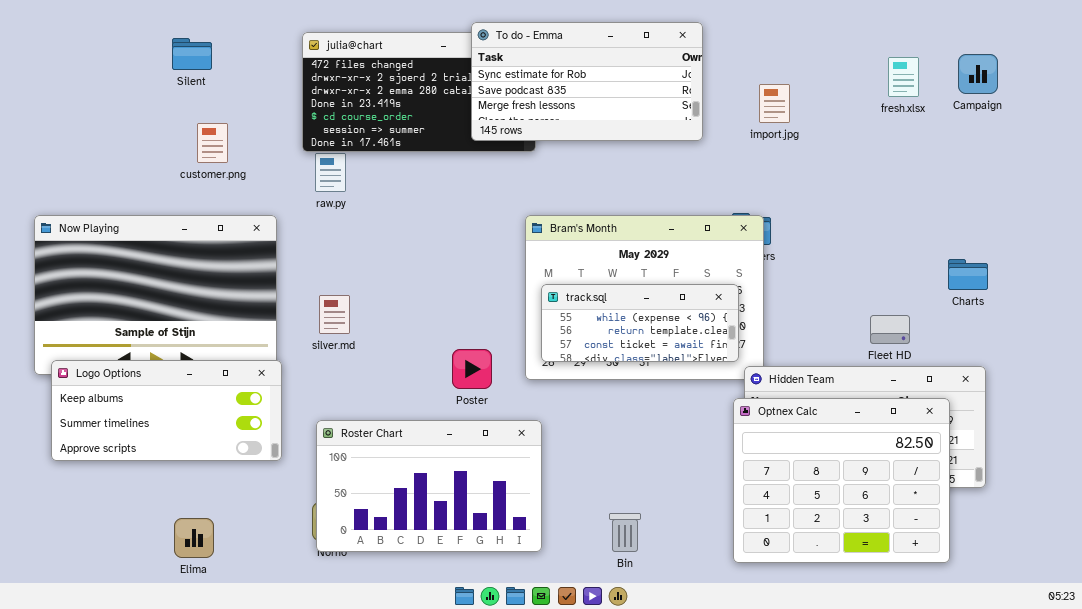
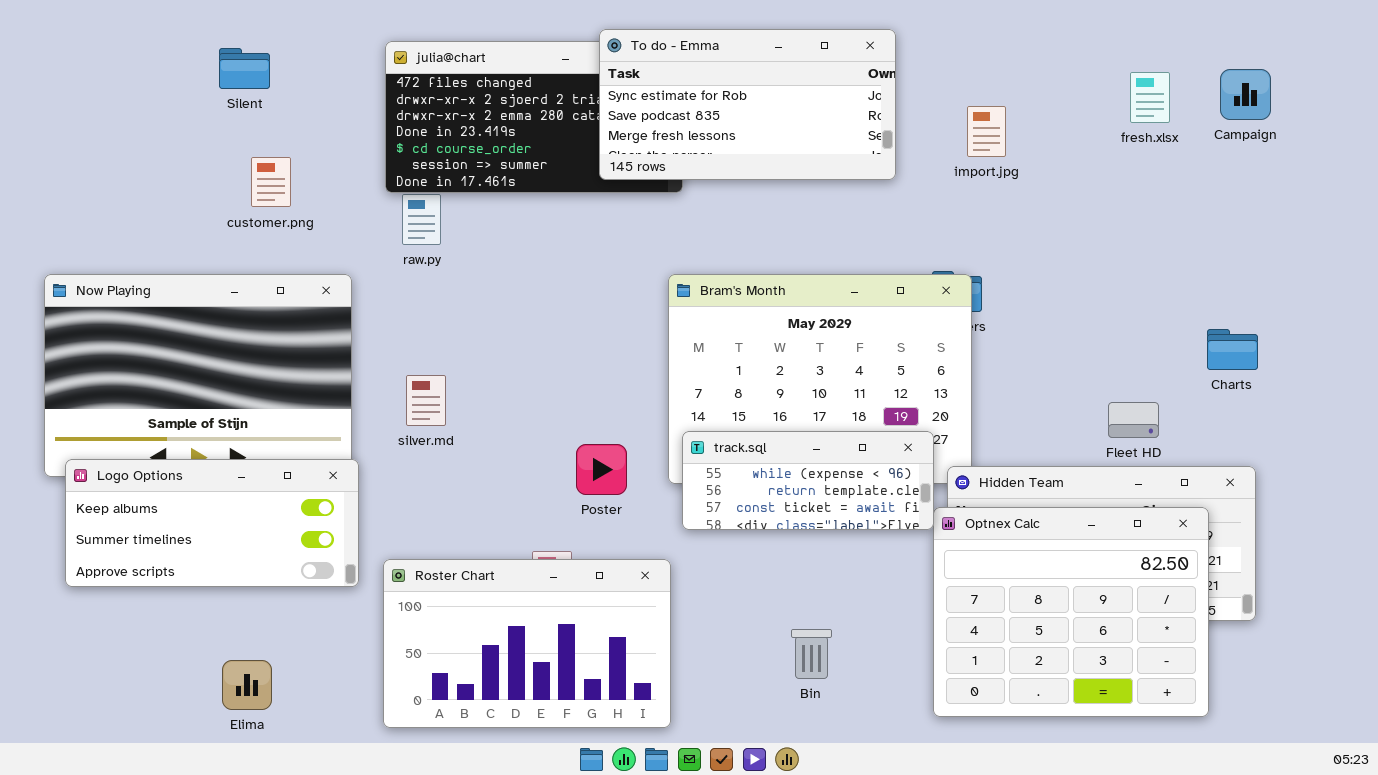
track.sql: [541,284,739,362] -> [682,431,934,530], moved
Roster Chart: [316,420,542,552] -> [383,559,671,728], moved
Bin: [609,513,641,552] -> [791,629,832,679], moved

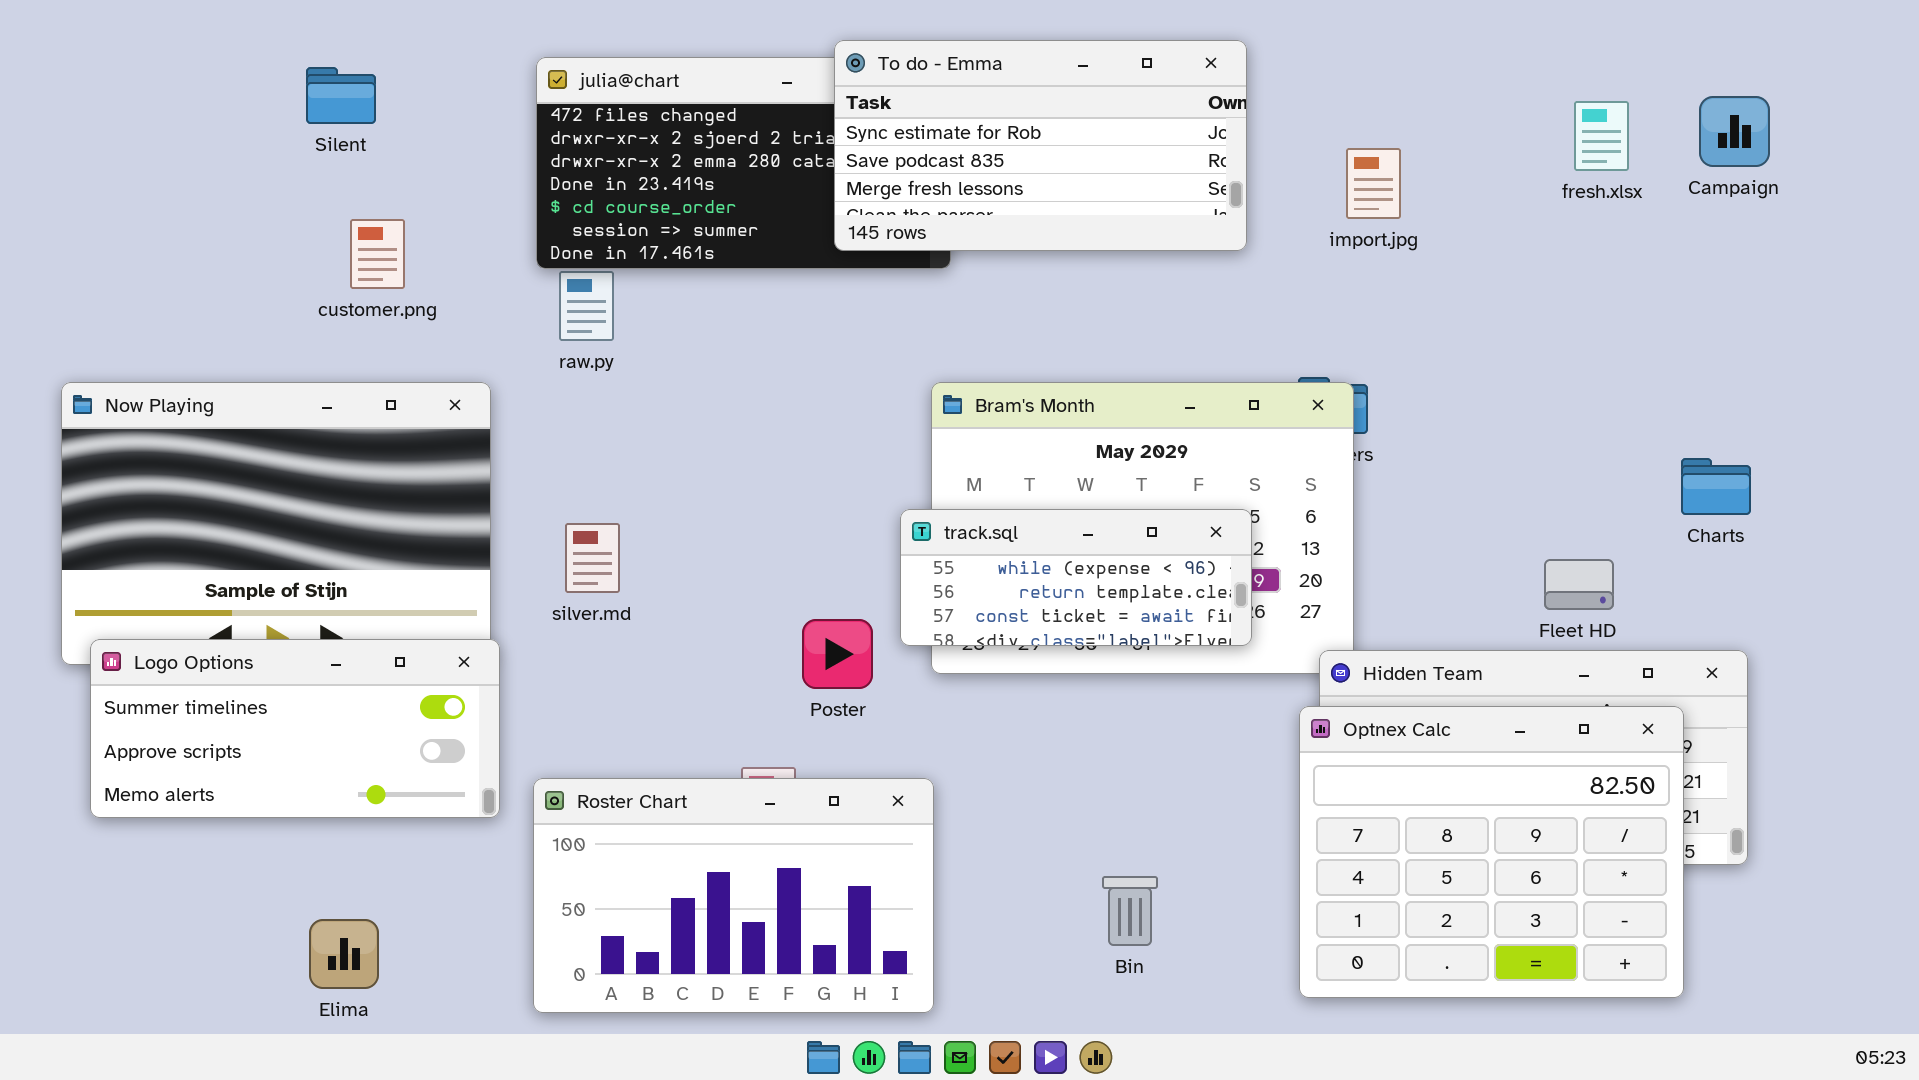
track.sql: [682,431,934,530] -> [900,509,1252,646], moved
Logo Options: [65,459,359,587] -> [90,639,500,818], scrolled down 1 row

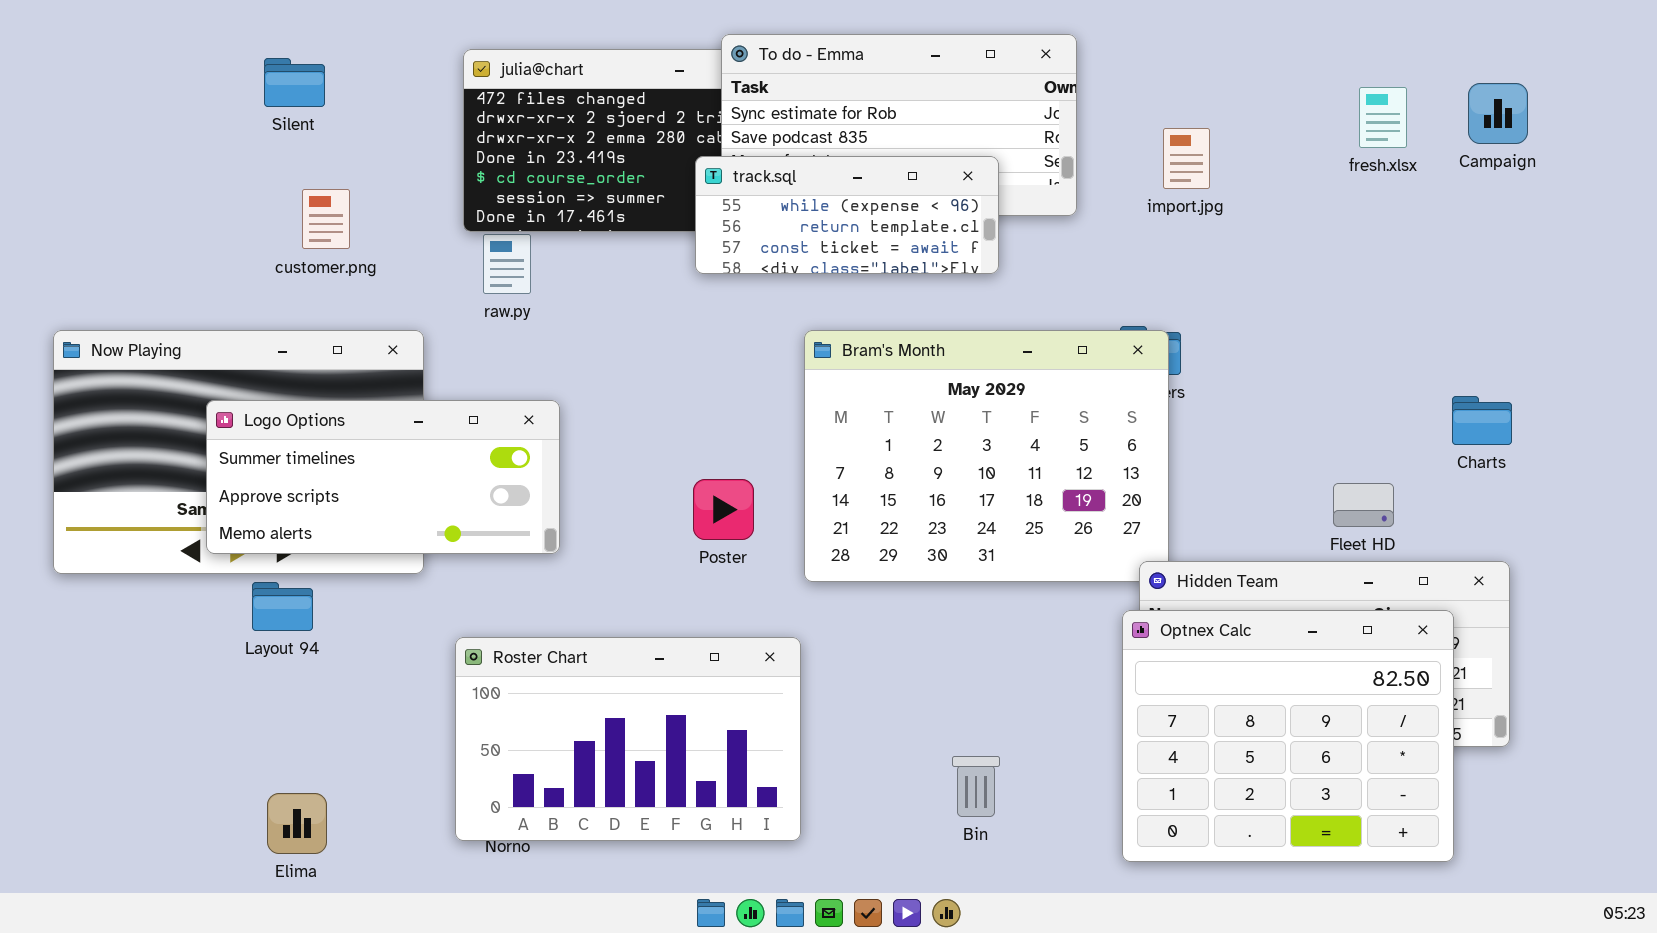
track.sql: [900,509,1252,646] -> [695,156,999,274], moved
Poster: [802,619,873,689] -> [693,479,754,540], moved
Logo Options: [90,639,500,818] -> [206,400,560,554], moved
Roster Chart: [533,778,934,1013] -> [455,637,801,841], moved

